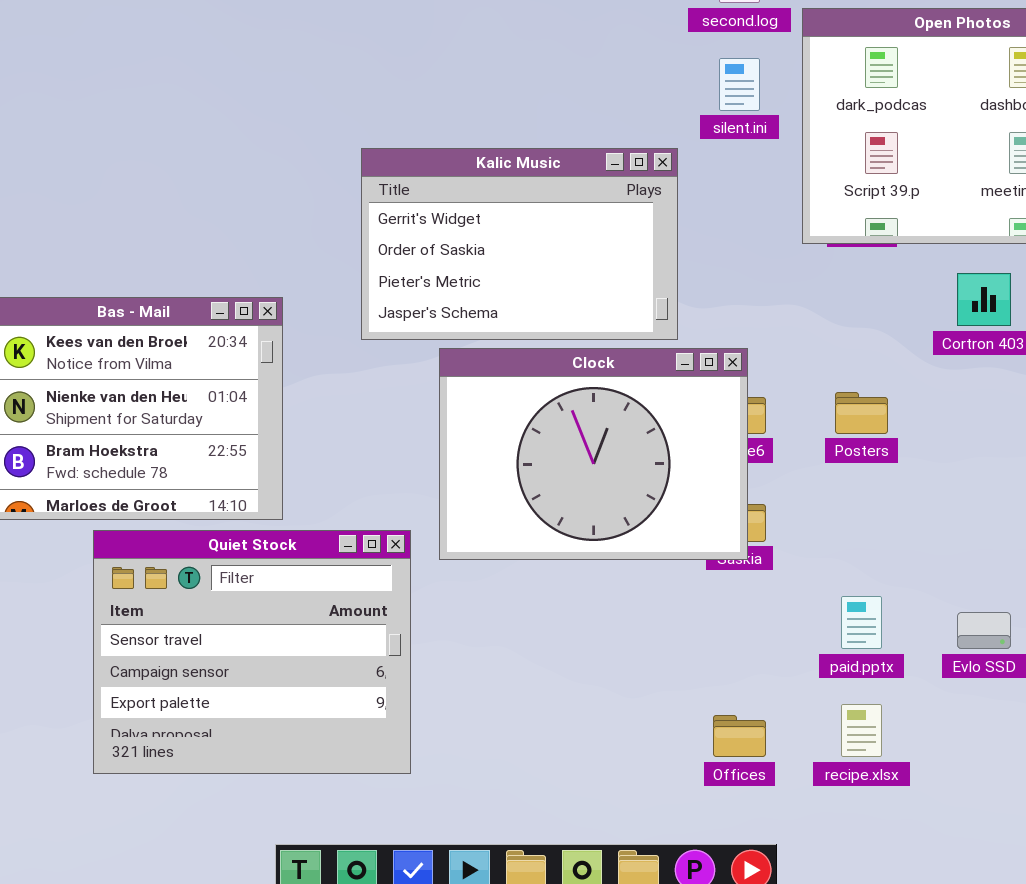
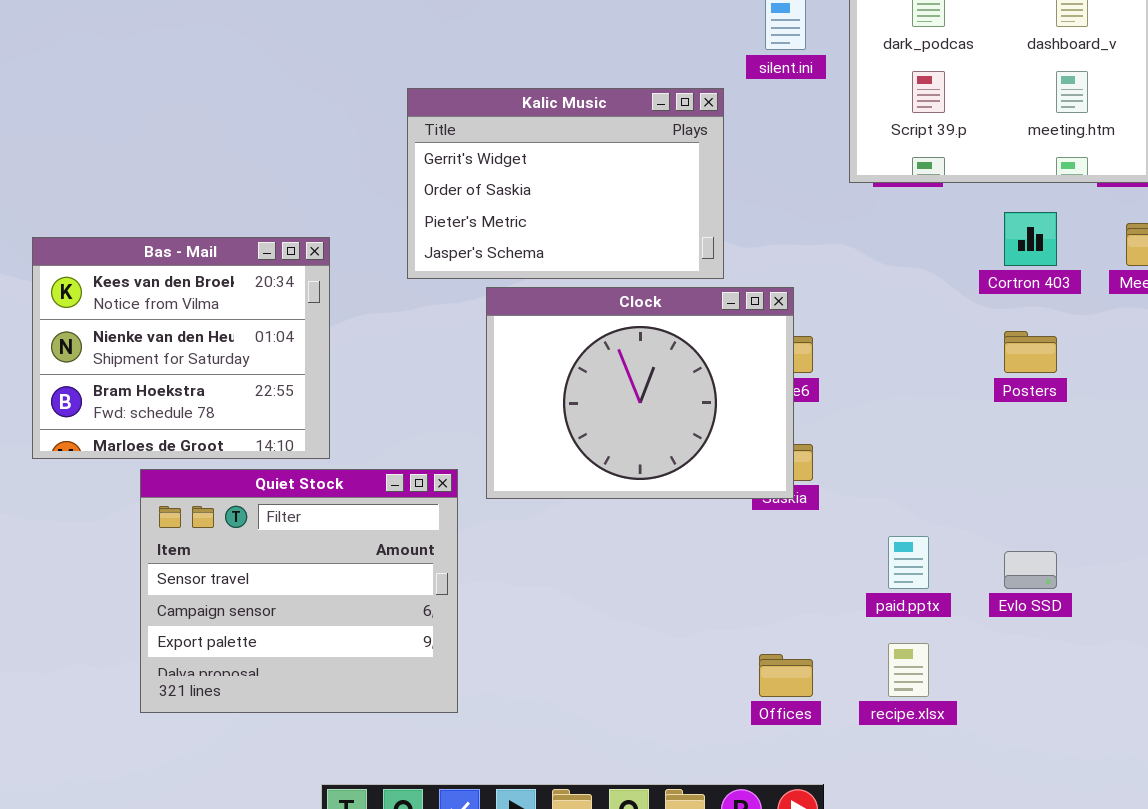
Posters: [835,392,888,434] -> [1004,331,1057,373], moved

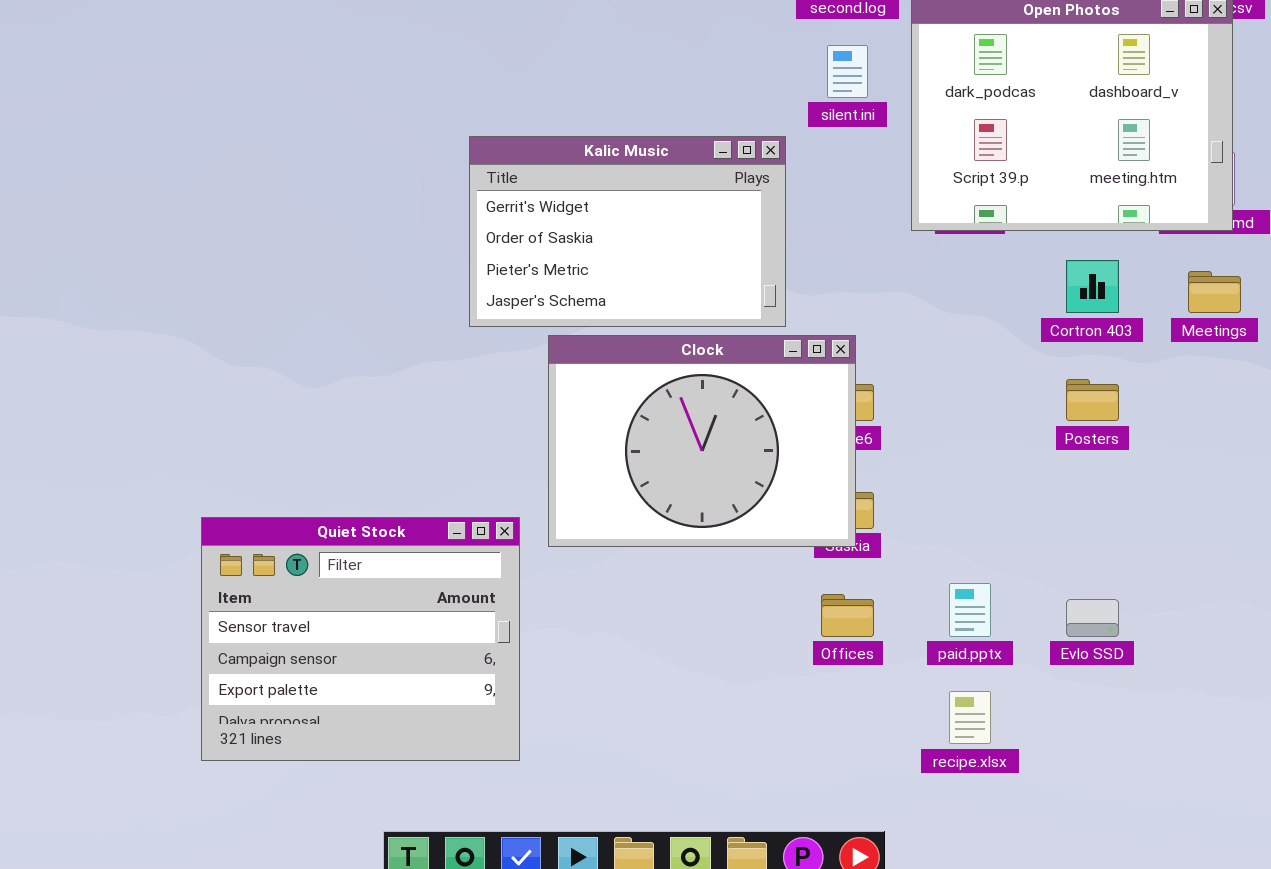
Bas - Mail: [32,237,330,459] -> none, closed
Offices: [759,654,813,697] -> [821,594,874,637], moved

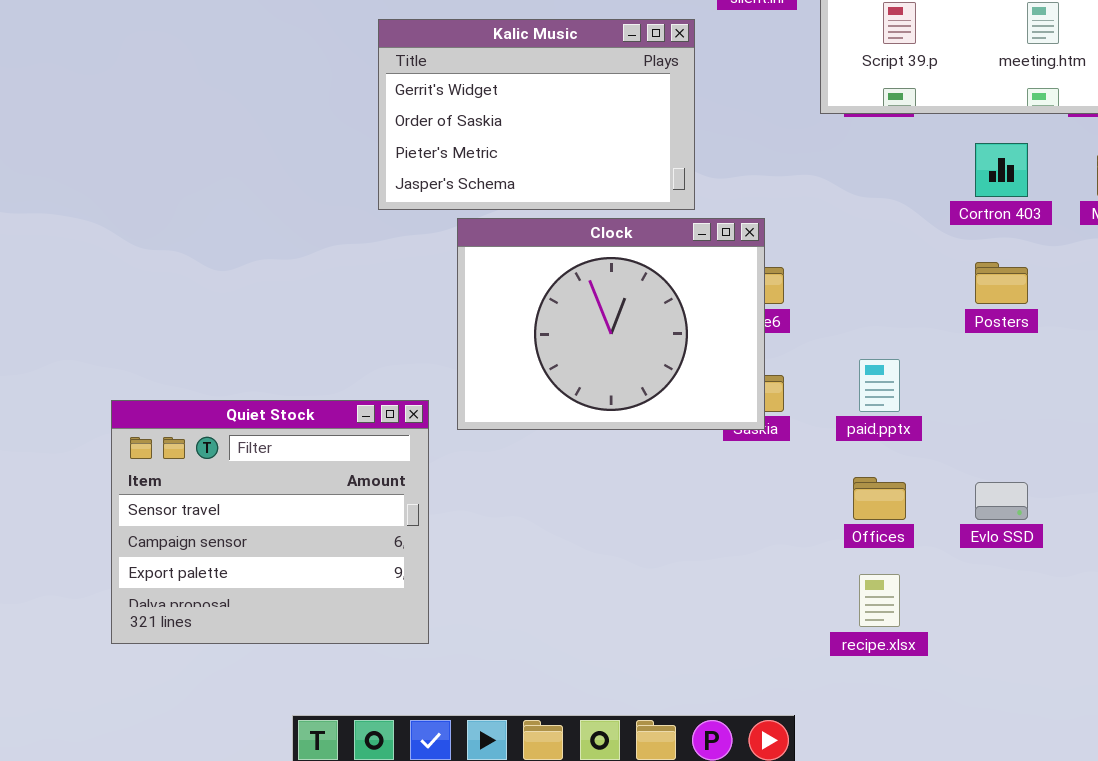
paid.pptx: [949,583,991,637] -> [859,359,900,412], moved
Offices: [821,594,874,637] -> [853,477,906,520], moved

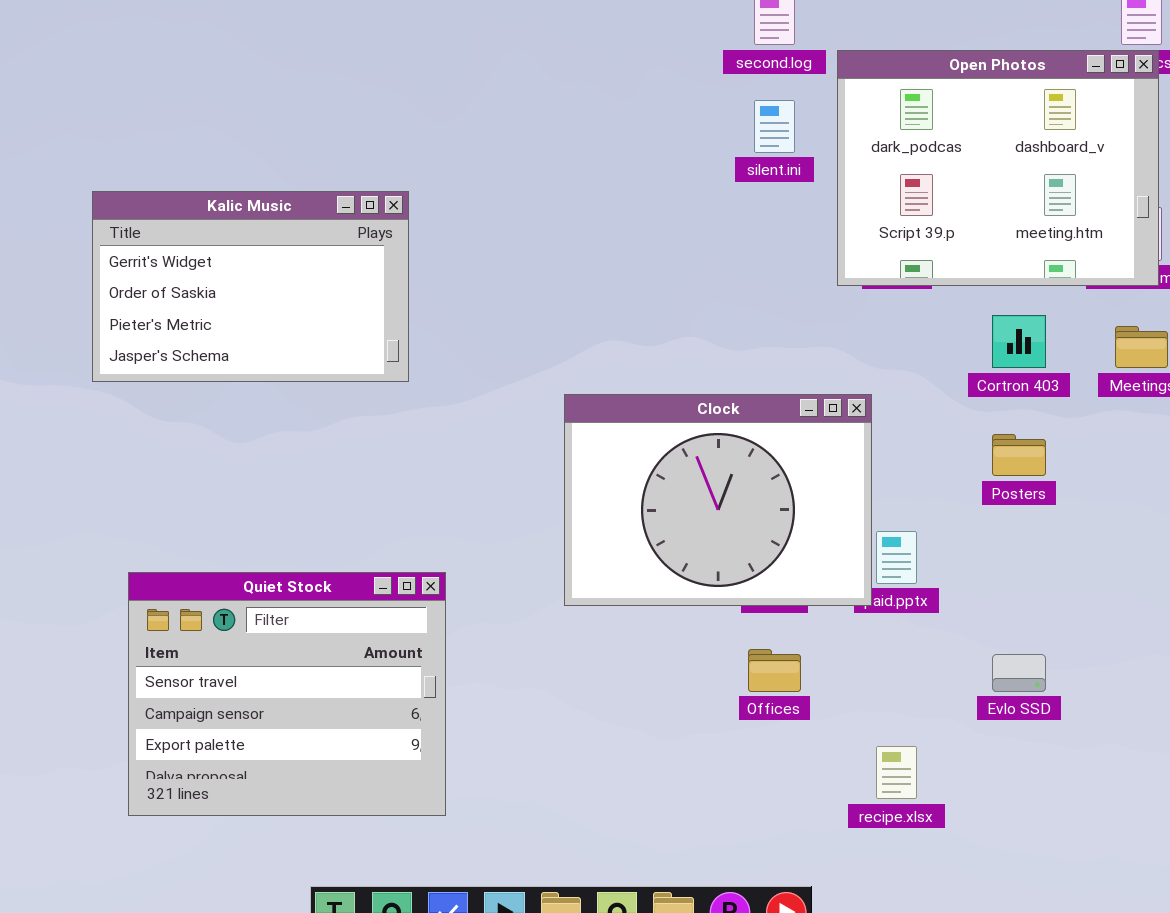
Kalic Music: [378,19,695,210] -> [92,191,409,382], moved
Clock: [457,218,765,430] -> [564,394,872,606], moved
Offices: [853,477,906,520] -> [748,649,801,692], moved

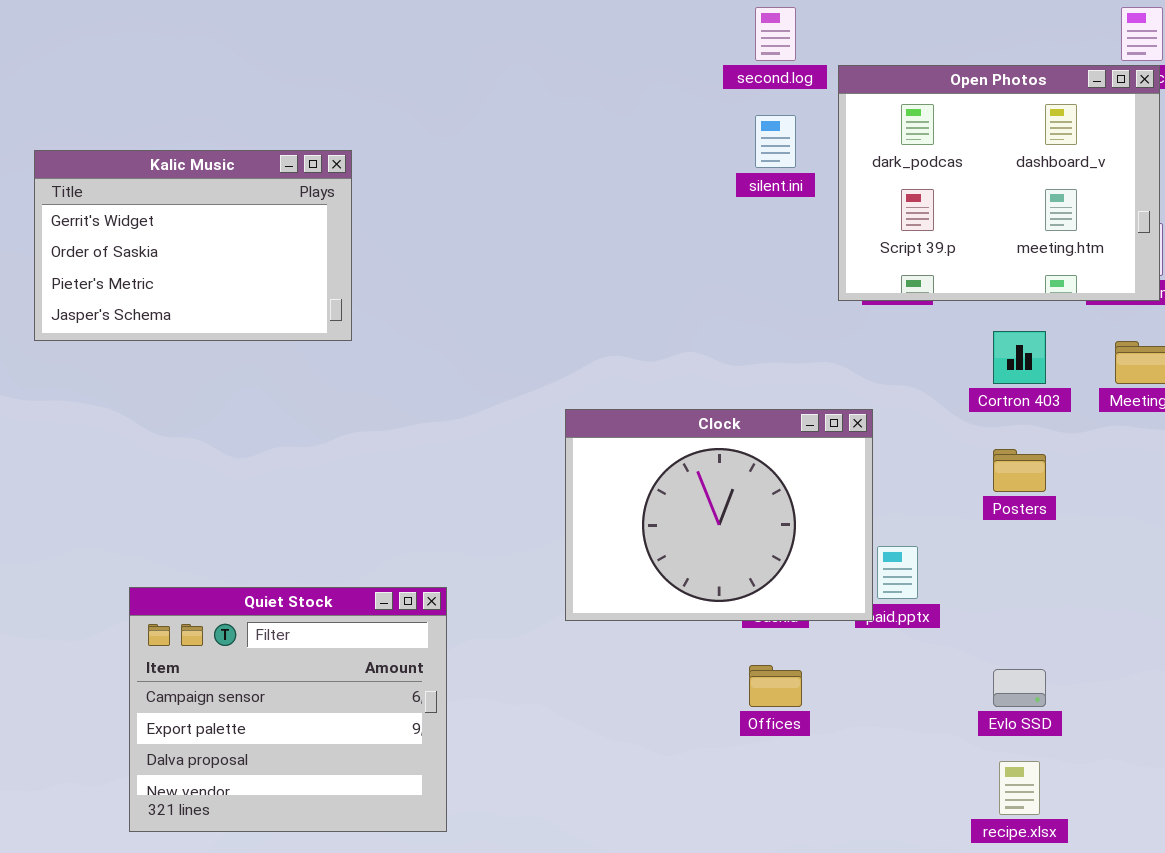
Kalic Music: [92,191,409,382] -> [34,150,352,341], moved
Quiet Stock: [128,572,446,816] -> [129,587,447,832], scrolled down 1 row
recipe.xlsx: [876,746,917,799] -> [999,761,1040,815], moved

